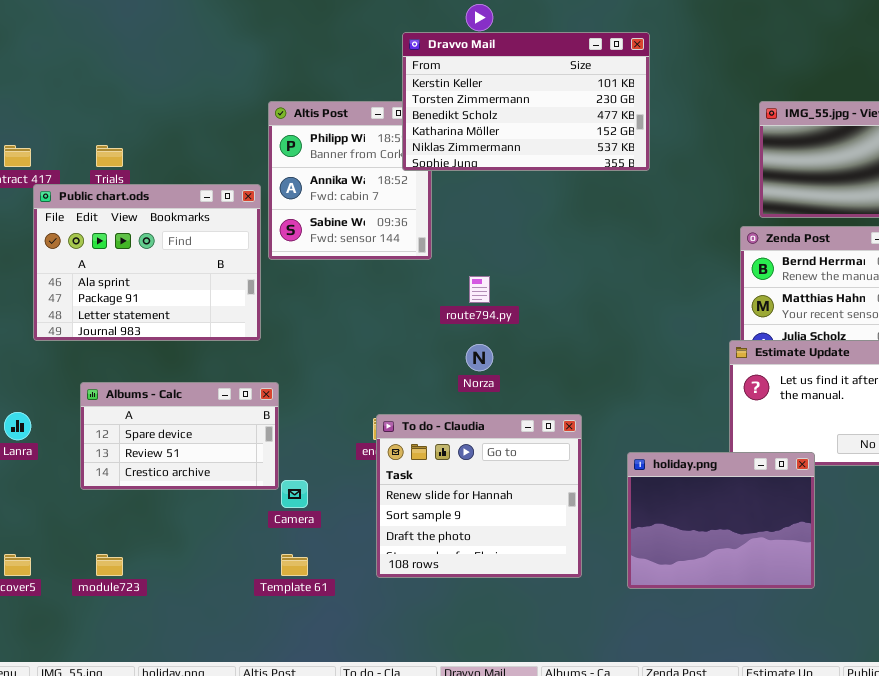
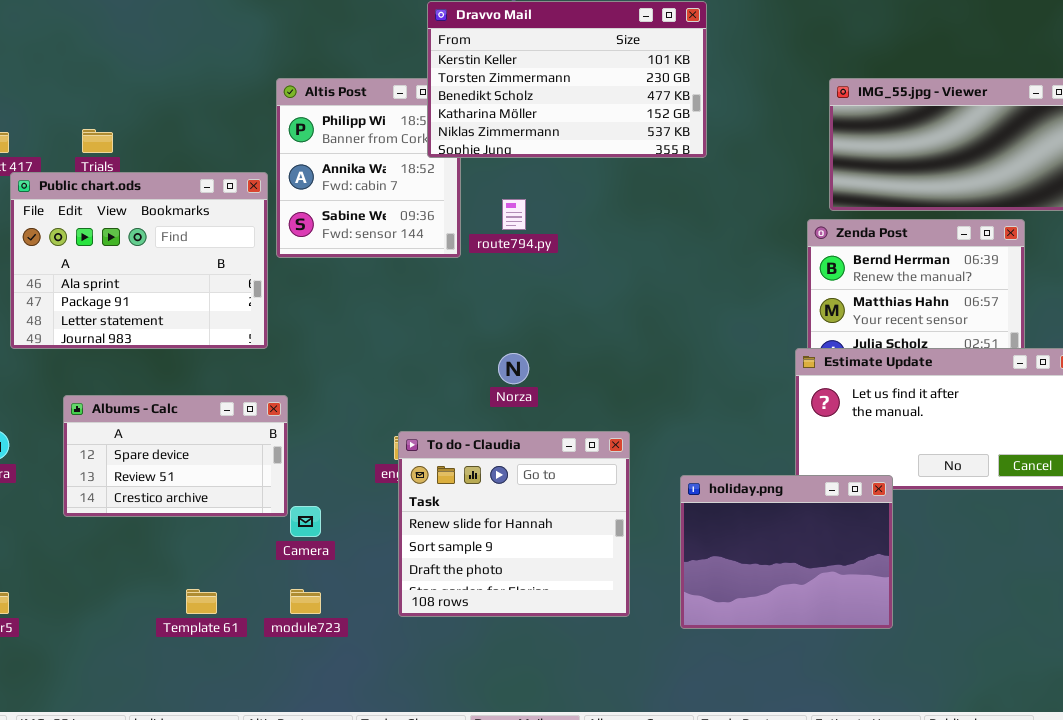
route794.py: [469,276,490,303] -> [502,199,526,230], moved
module723: [96,554,123,576] -> [290,589,321,614], moved
Template 61: [281,554,308,576] -> [186,589,217,614], moved

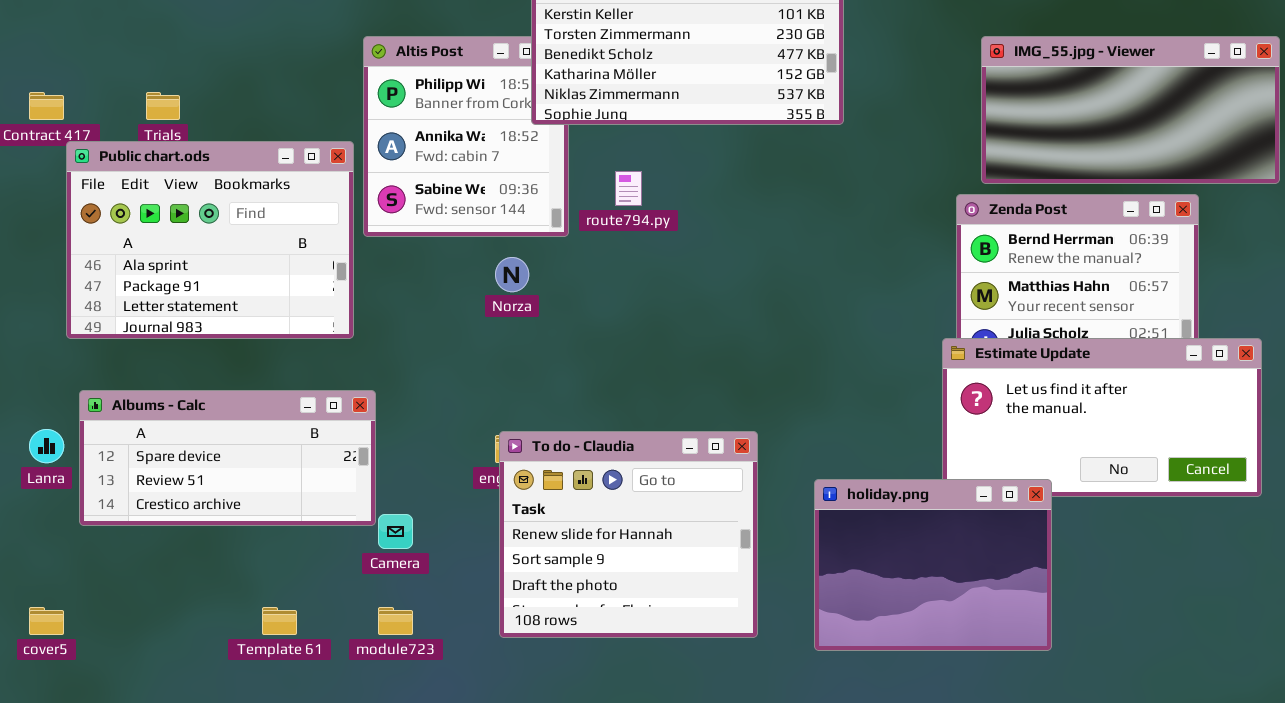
Norza: [498,353,529,384] -> [495,257,529,292], moved
Albums - Calc: [63,395,288,517] -> [79,390,376,526], resized

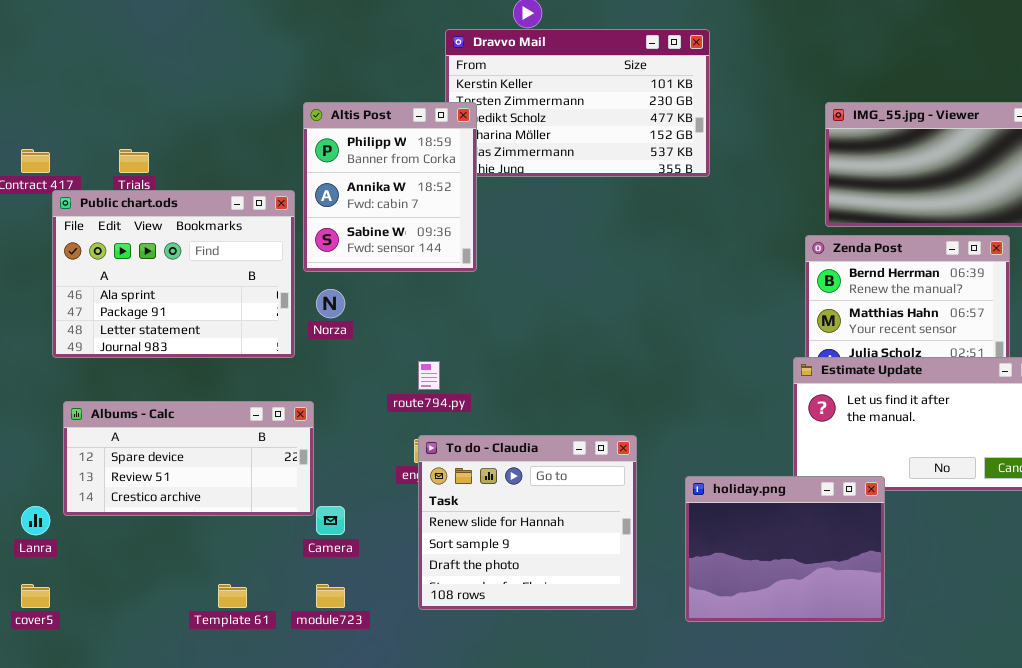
Altis Post: [363,36,569,237] -> [303,102,477,272], raised
route794.py: [615,171,642,206] -> [418,361,440,390], moved
Norza: [495,257,529,292] -> [316,289,345,318], moved
Lanra: [29,429,64,463] -> [21,506,50,535], moved

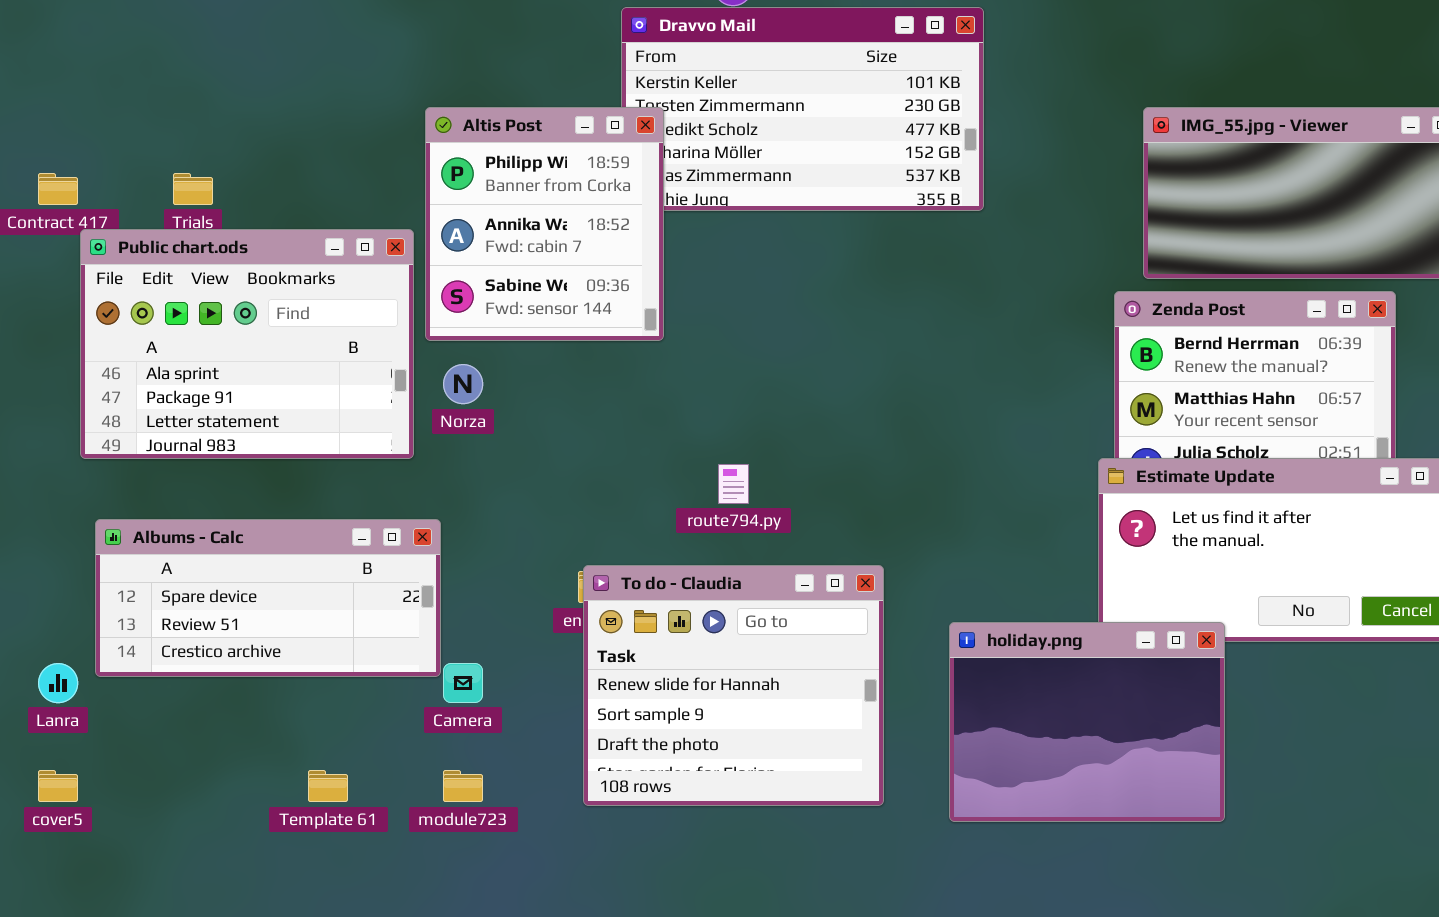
route794.py: [418,361,440,390] -> [718,464,749,504], moved

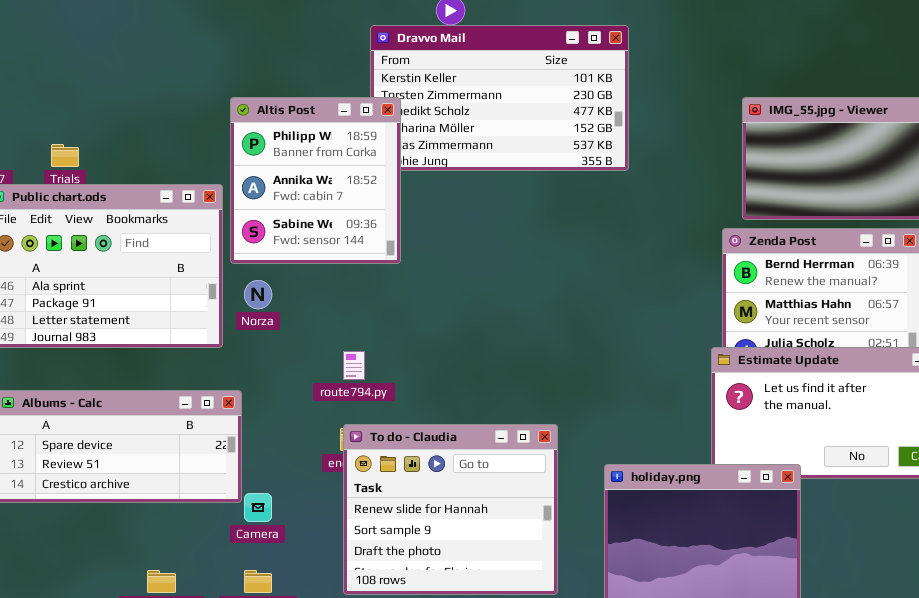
route794.py: [718,464,749,504] -> [343,351,365,380], moved

